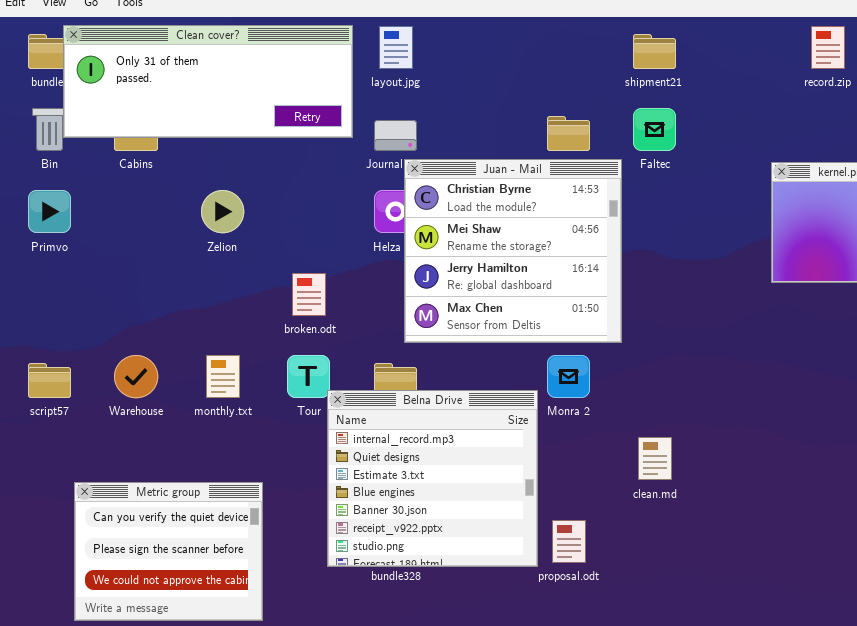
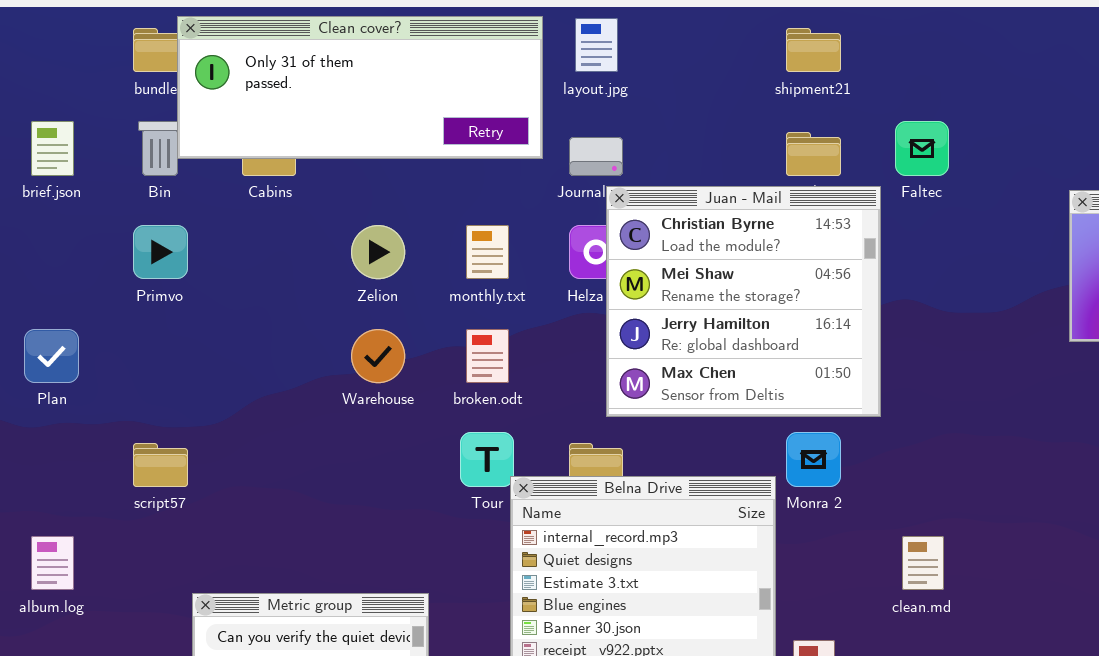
shipment21: [633,34,676,69] -> [786,28,841,72], moved
Warehouse: [114,355,158,398] -> [351,329,405,383], moved
monthly.txt: [206,355,240,398] -> [466,225,509,279], moved

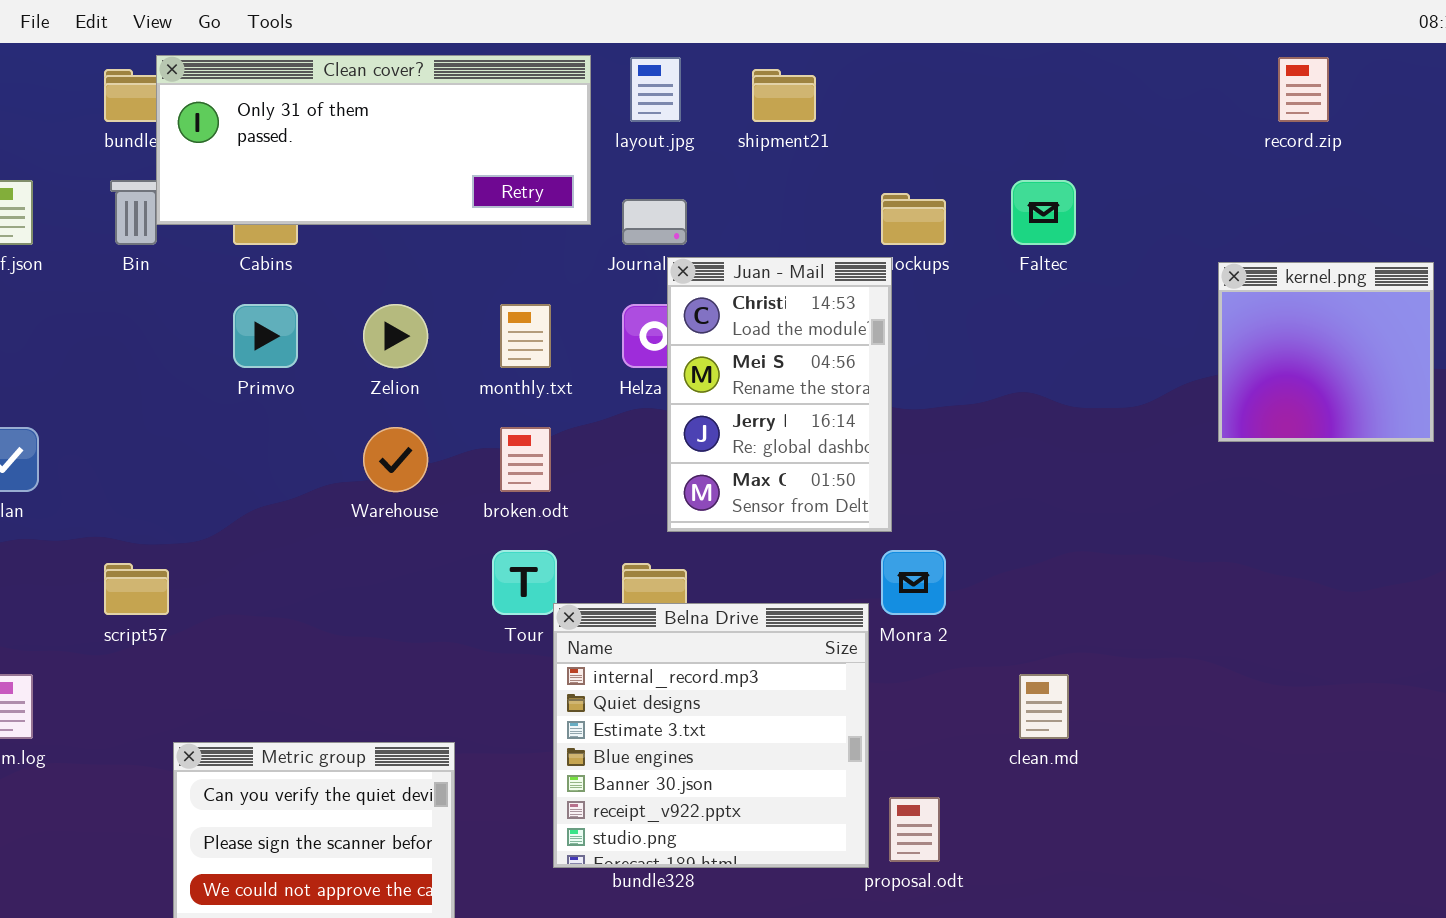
shipment21: [786,28,841,72] -> [752,69,816,122], moved
Juan - Mail: [606,186,881,417] -> [667,257,892,532], resized
Primvo: [133,225,188,279] -> [233,304,298,368], moved

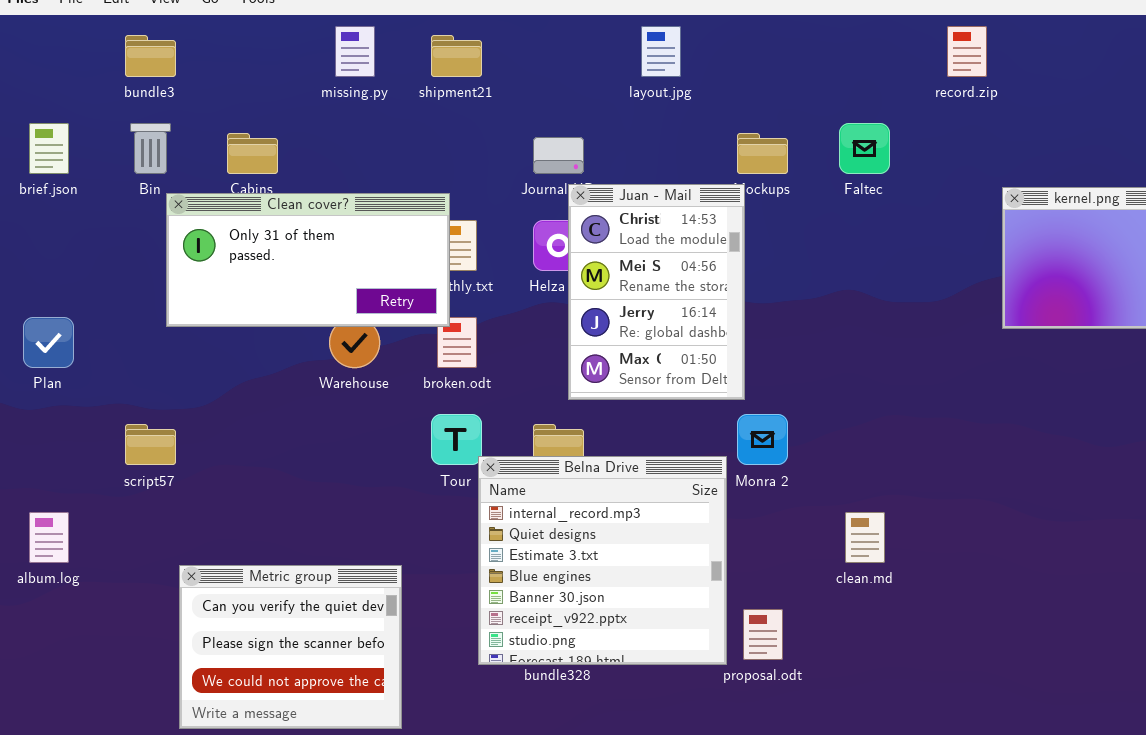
Clean cover?: [156,55,591,225] -> [166,193,450,327], moved, resized
layout.jpg: [630,57,681,122] -> [641,26,681,77], moved
record.zip: [1278,57,1329,122] -> [947,26,987,77], moved
shipment21: [752,69,816,122] -> [431,35,482,77], moved

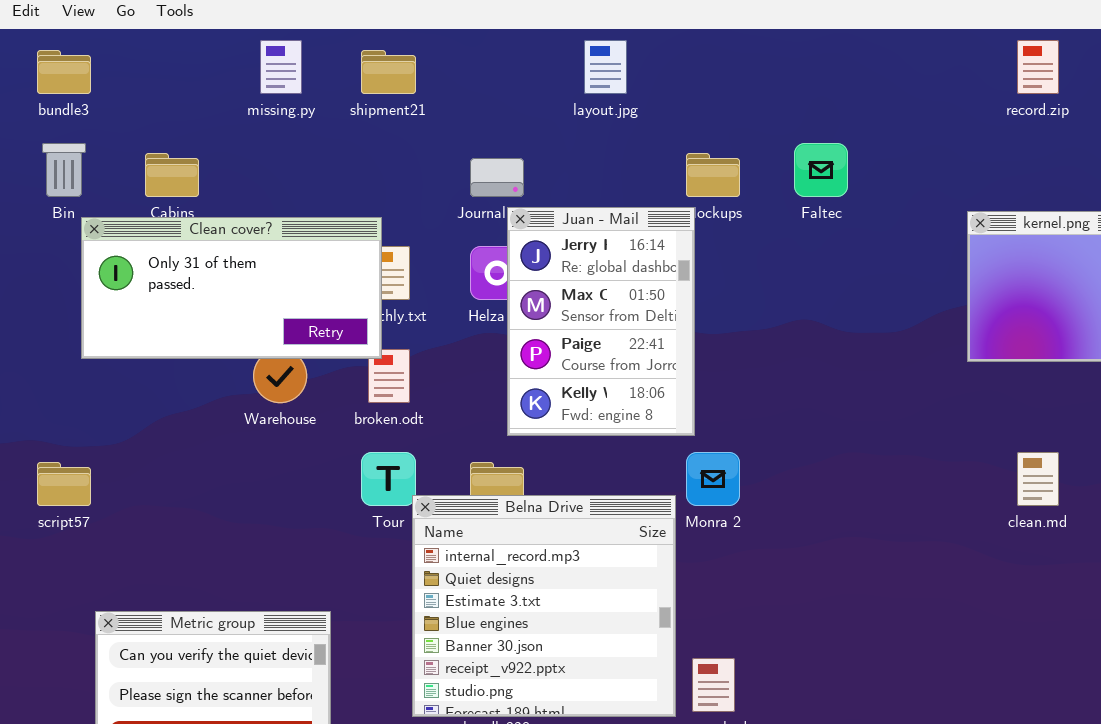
record.zip: [947,26,987,77] -> [1017,40,1059,94], moved
Juan - Mail: [568,184,745,400] -> [507,207,695,436], scrolled down 2 rows
clean.md: [845,512,885,563] -> [1017,452,1059,506], moved

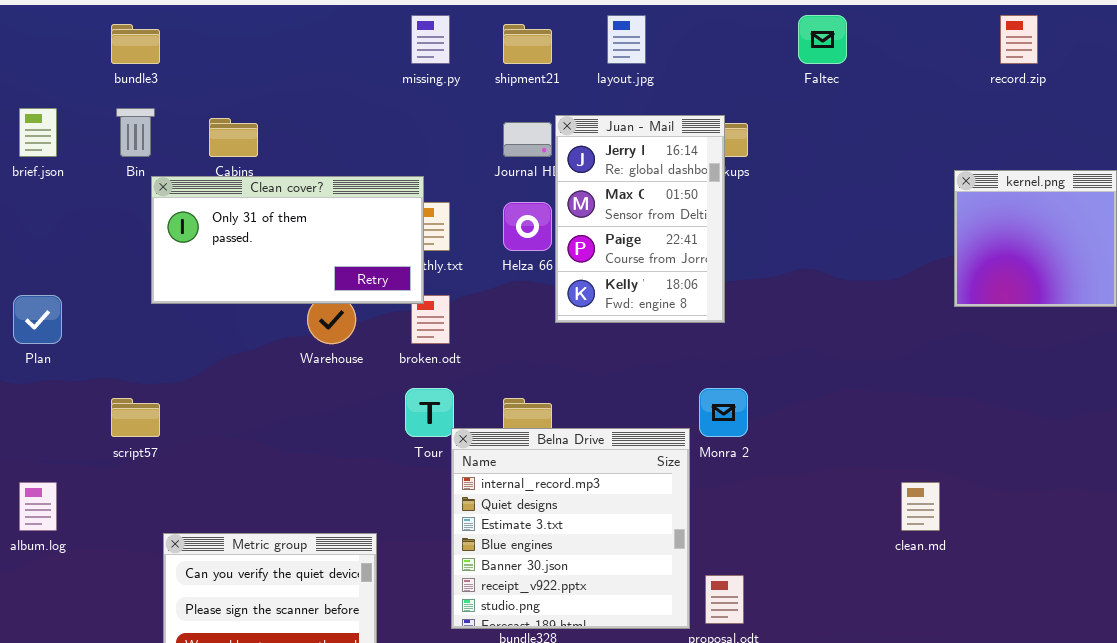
missing.py: [260,40,302,94] -> [411,15,450,64], moved
shipment21: [361,50,416,94] -> [503,24,552,64], moved
Faltec: [794,143,848,197] -> [798,15,847,64], moved
Juan - Mail: [507,207,695,436] -> [555,115,725,323], moved
clean.md: [1017,452,1059,506] -> [901,482,940,531], moved

